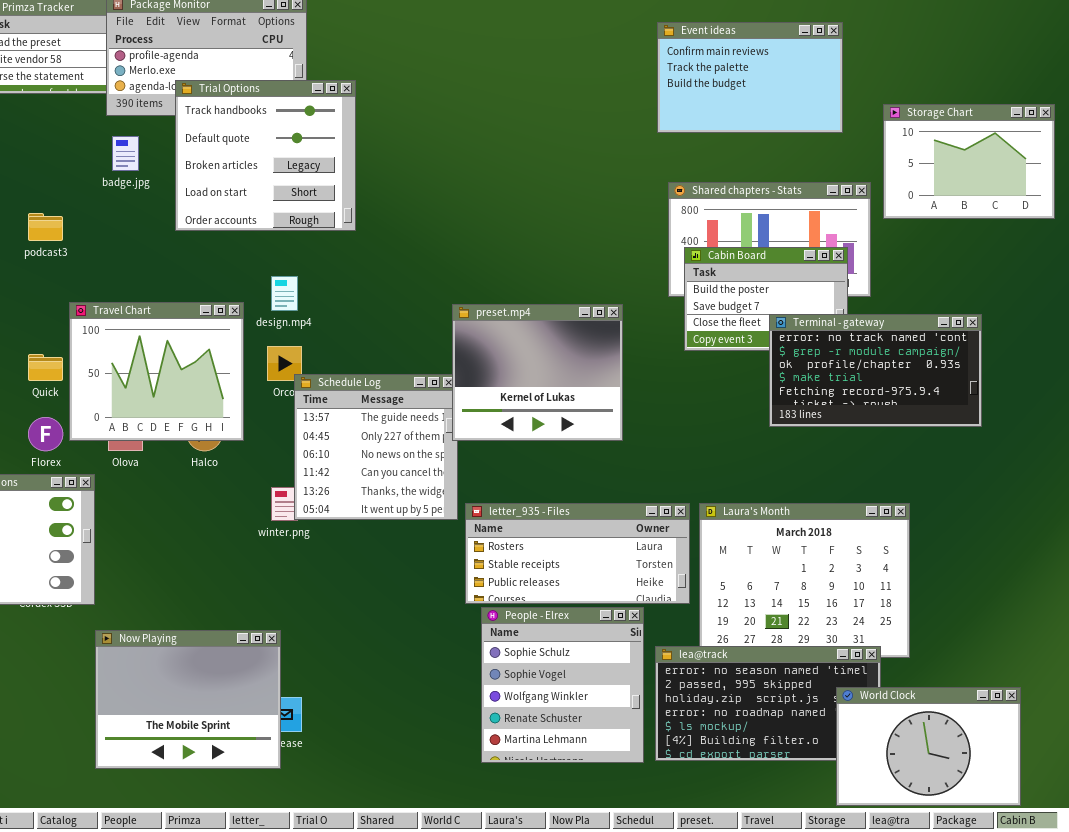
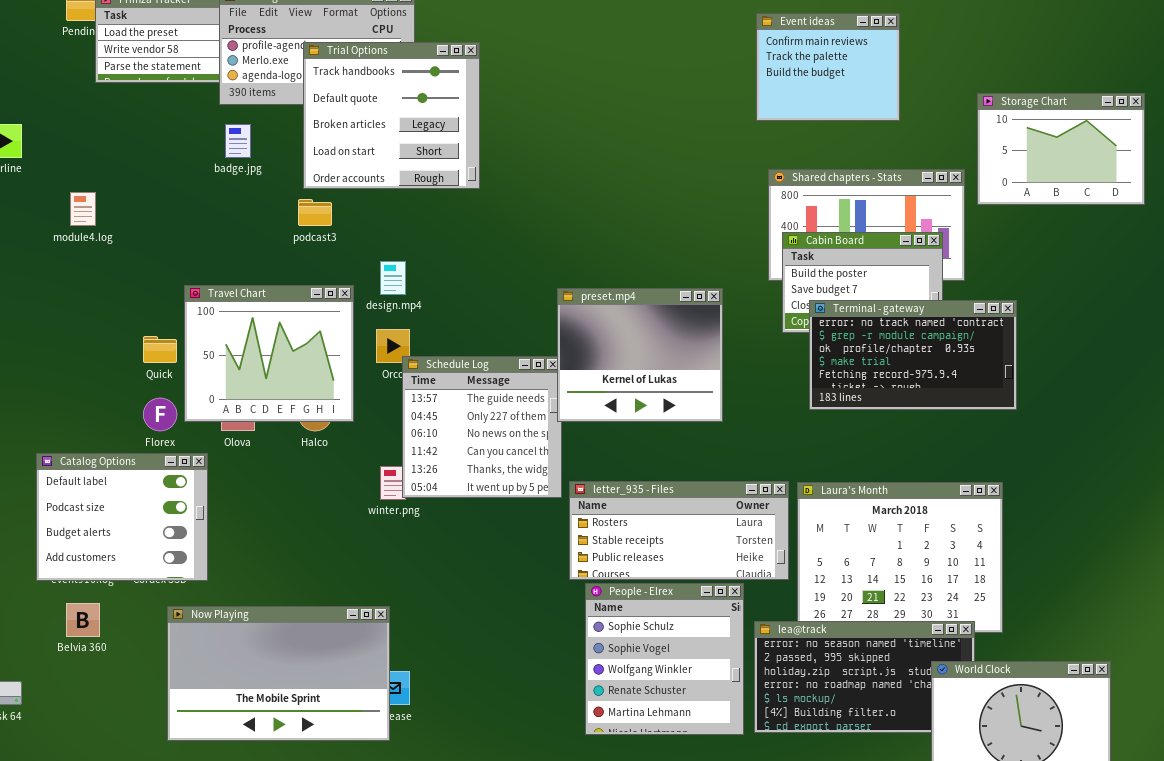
Event ideas: [657,22,843,133] -> [756,13,900,121], resized
Trial Options: [175,80,356,231] -> [303,42,480,189], moved
podcast3: [28,213,63,241] -> [298,199,332,226], moved
Terminal - gateway: [769,314,982,427] -> [809,300,1017,410], moved
Now Playing: [95,630,281,769] -> [167,606,390,741], resized

